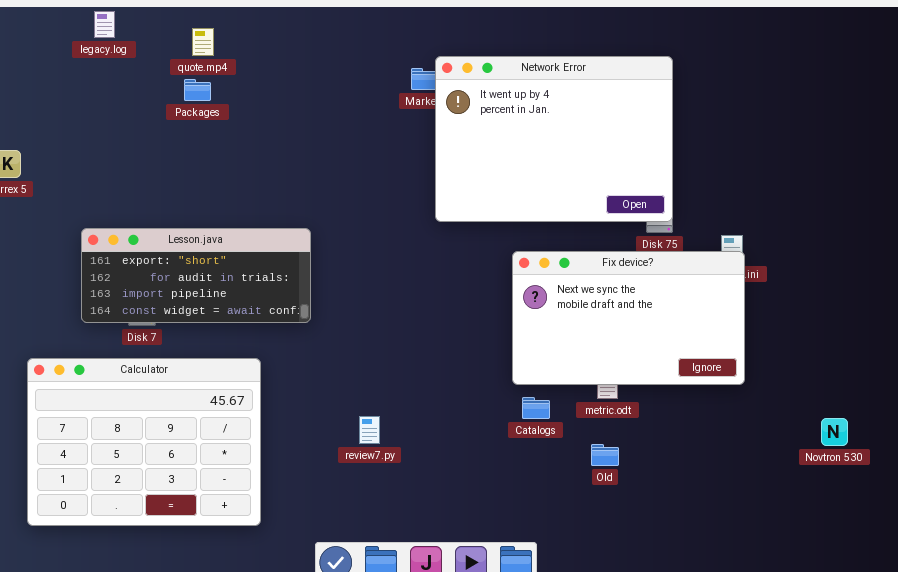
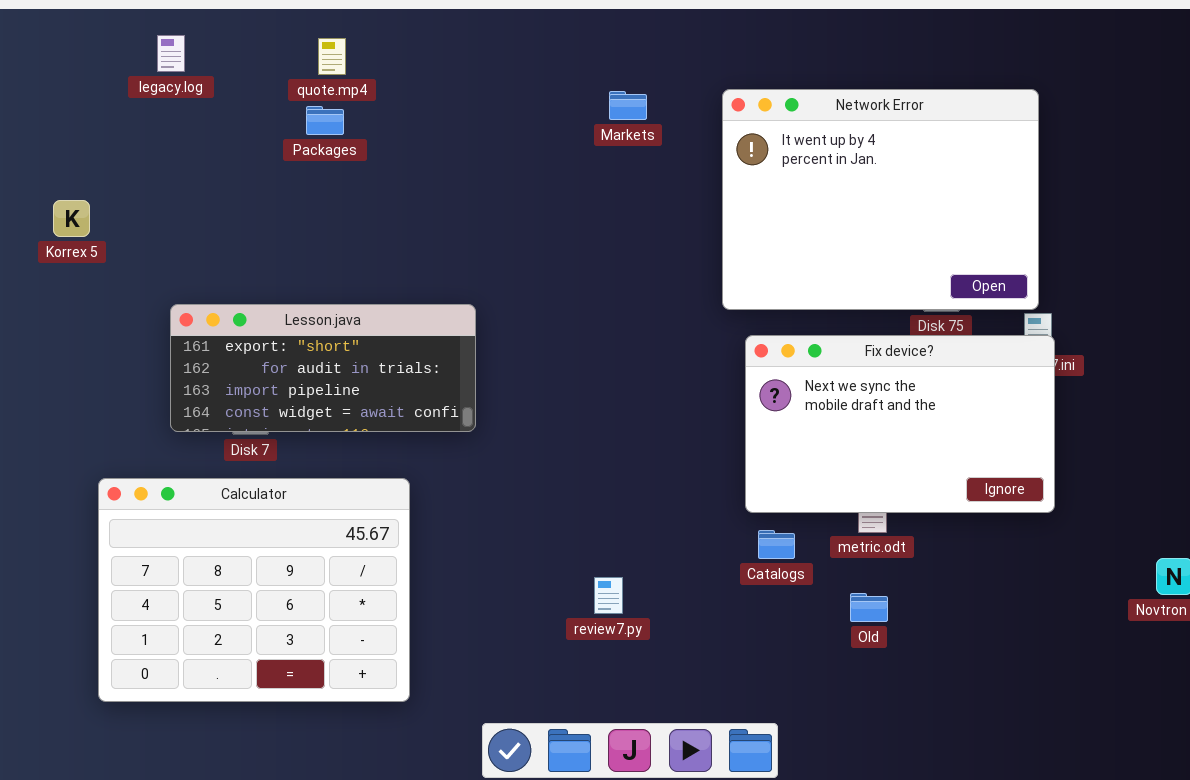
legacy.log: [94,11,115,38] -> [157,35,185,72], moved
Network Error: [435,56,673,222] -> [722,89,1039,310], moved
review7.py: [359,416,380,444] -> [594,577,623,614], moved

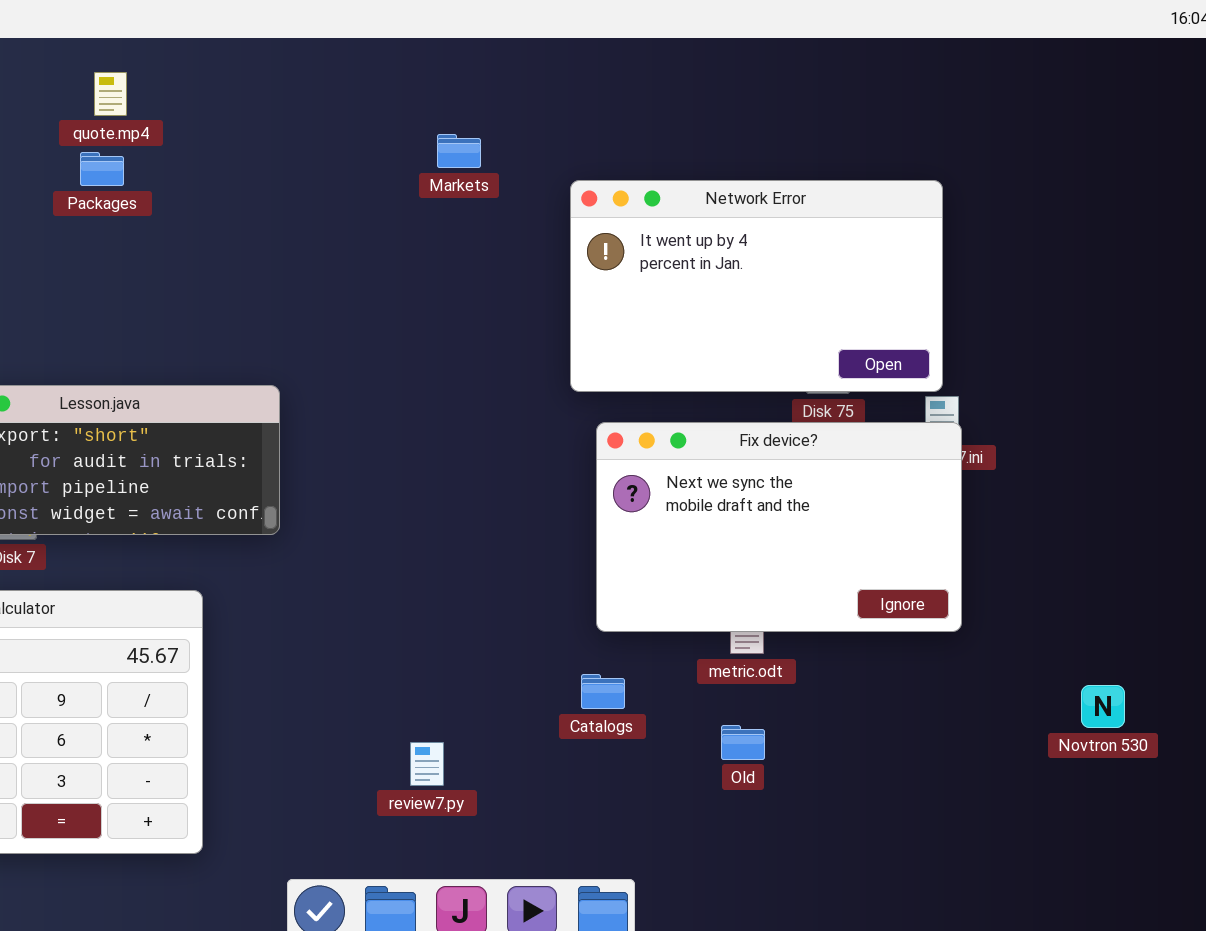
Network Error: [722,89,1039,310] -> [570,180,943,392], resized
Catalogs: [758,530,795,559] -> [581,674,625,709], moved
review7.py: [594,577,623,614] -> [410,742,444,786], moved

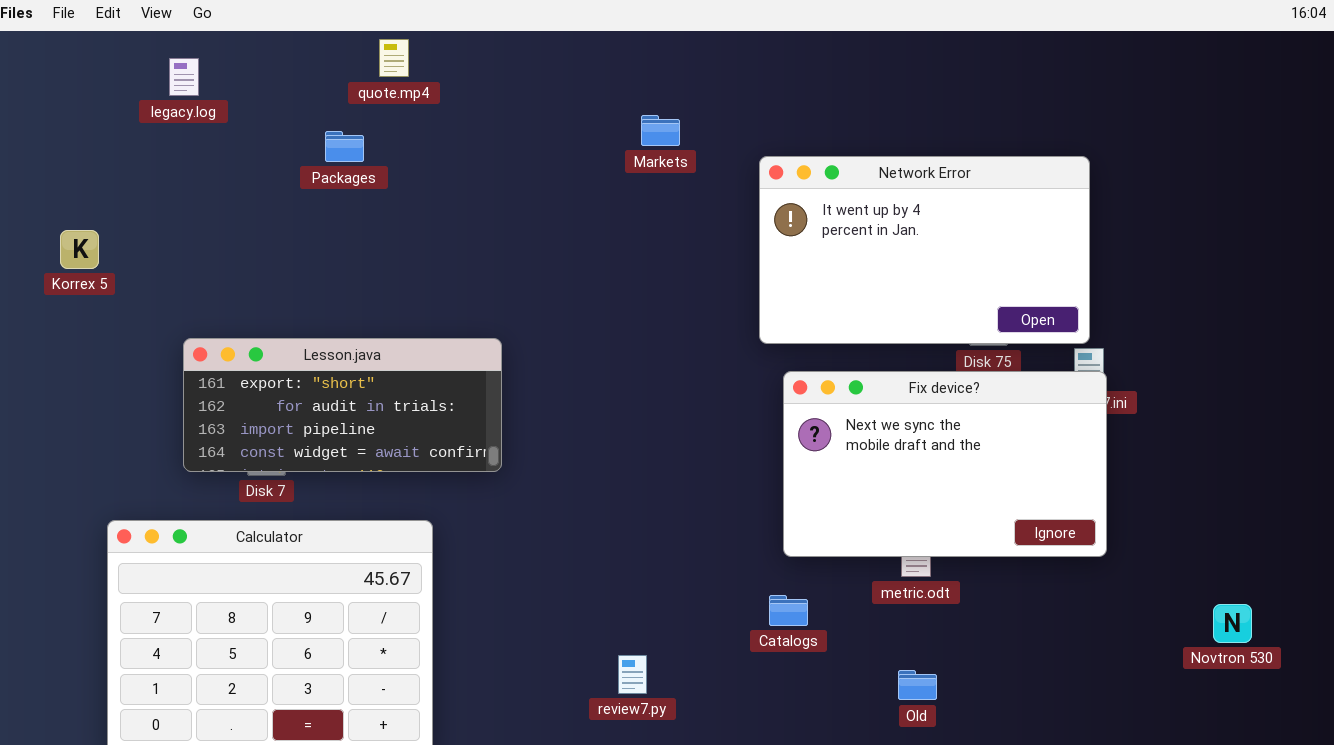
quote.mp4: [94,72,127,116] -> [379,39,409,77], moved
Old: [721,725,765,760] -> [898,670,937,700], moved

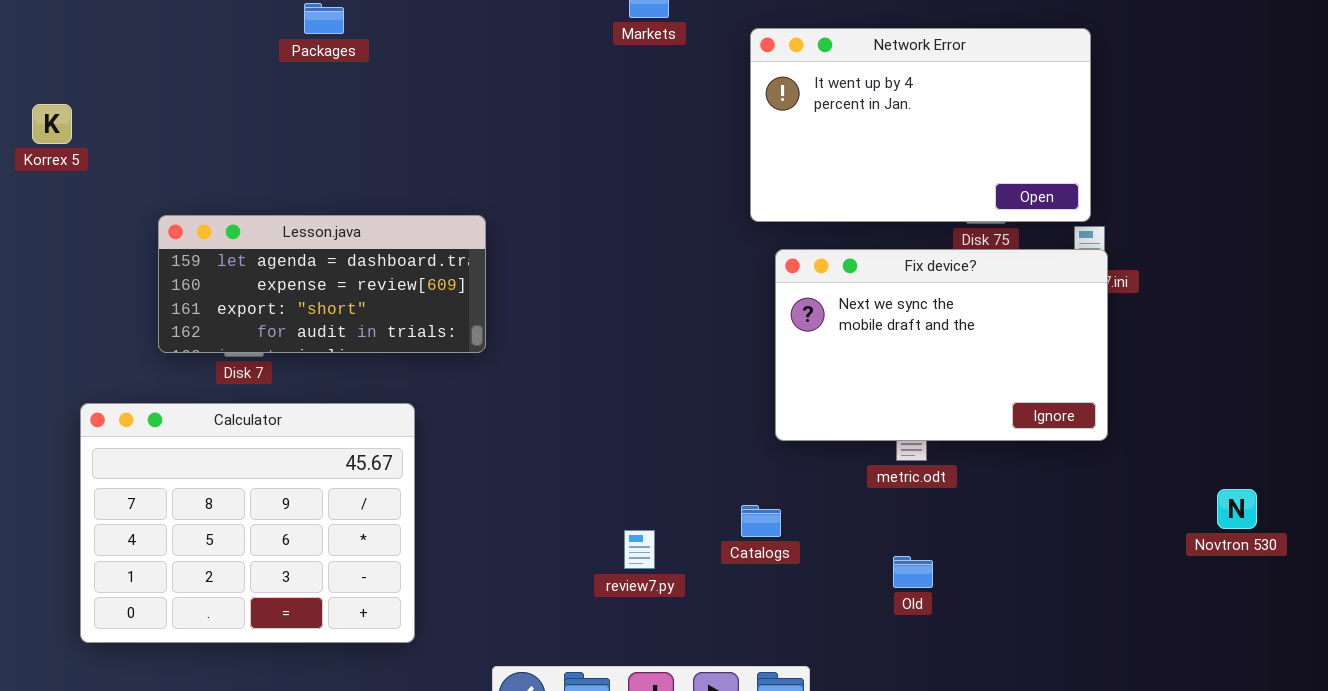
Lesson.java: [183,338,502,472] -> [158,215,486,353], scrolled up 2 rows
Catalogs: [769,595,808,626] -> [741,505,781,537], moved
review7.py: [618,655,647,694] -> [624,530,655,569], moved

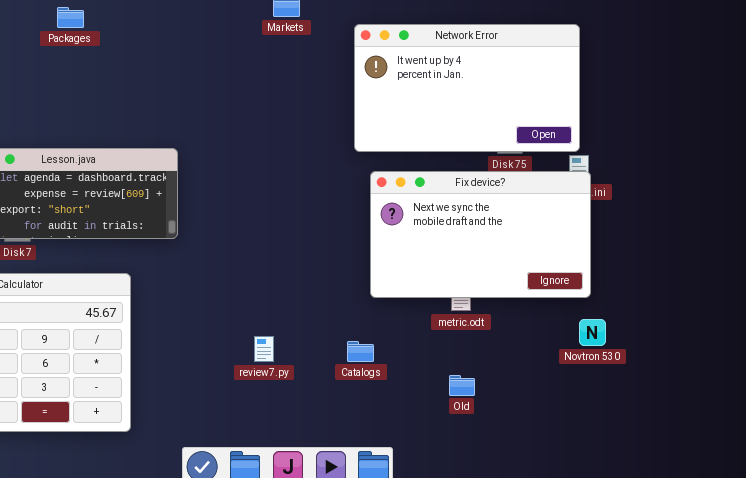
Novtron 530: [1217,489,1257,529] -> [579,319,606,346], moved
review7.py: [624,530,655,569] -> [254,336,274,362], moved

